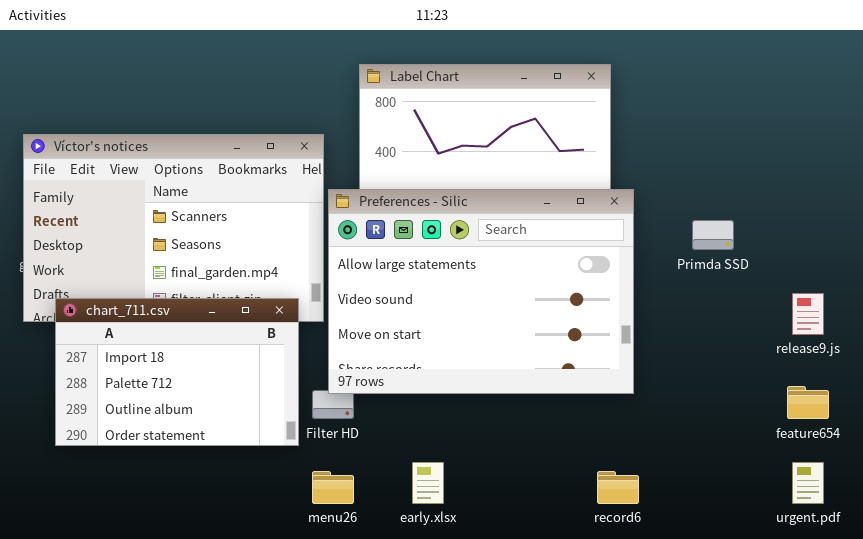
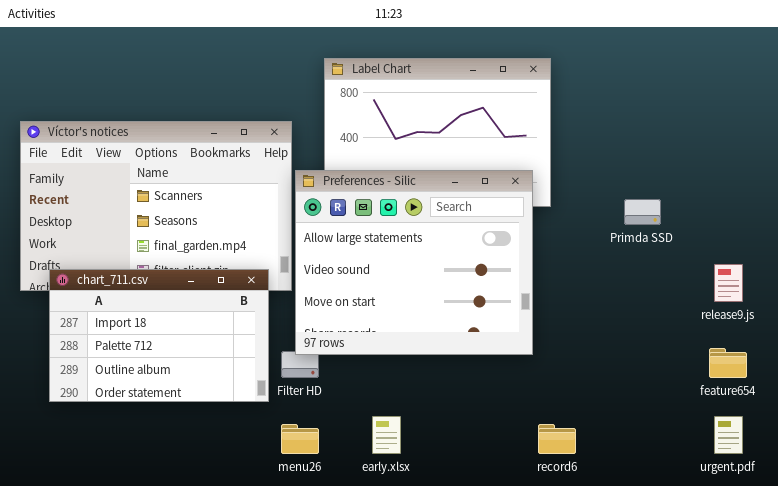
Preferences - Silic: [328,189,634,394] -> [295,170,533,355], resized

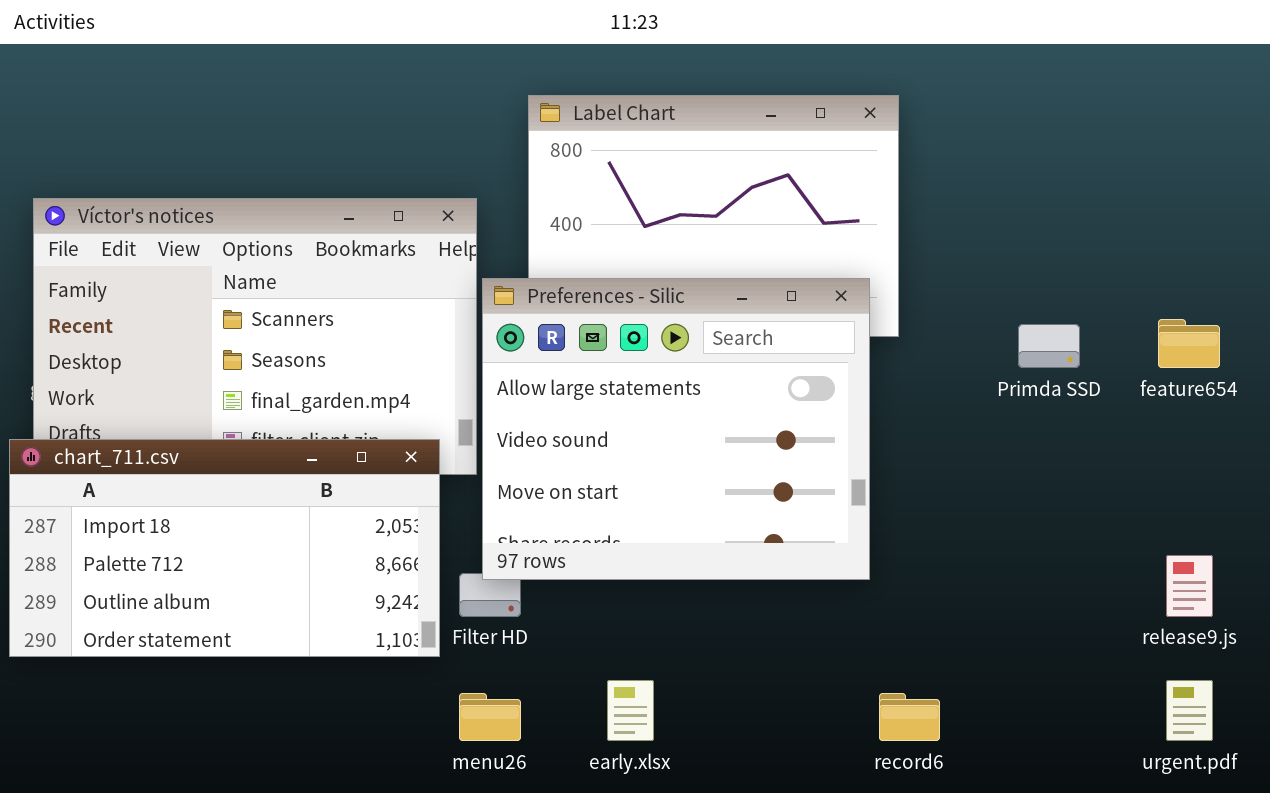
release9.js: [714,264,743,302] -> [1166,555,1213,617], moved
chart_711.csv: [49,269,269,402] -> [9,439,440,657], resized
feature654: [709,348,747,378] -> [1158,319,1220,368], moved

